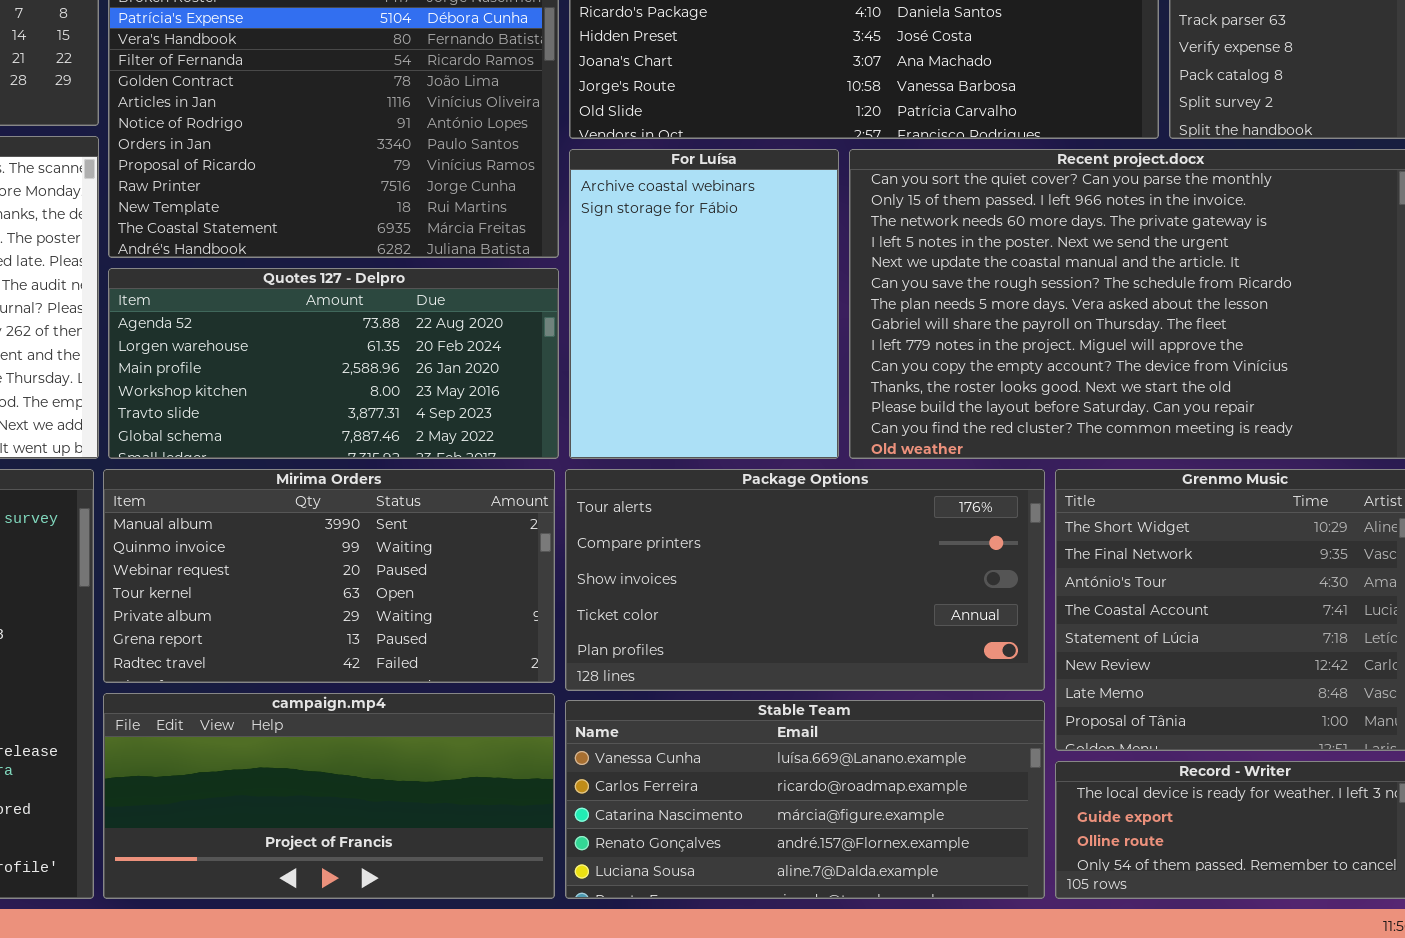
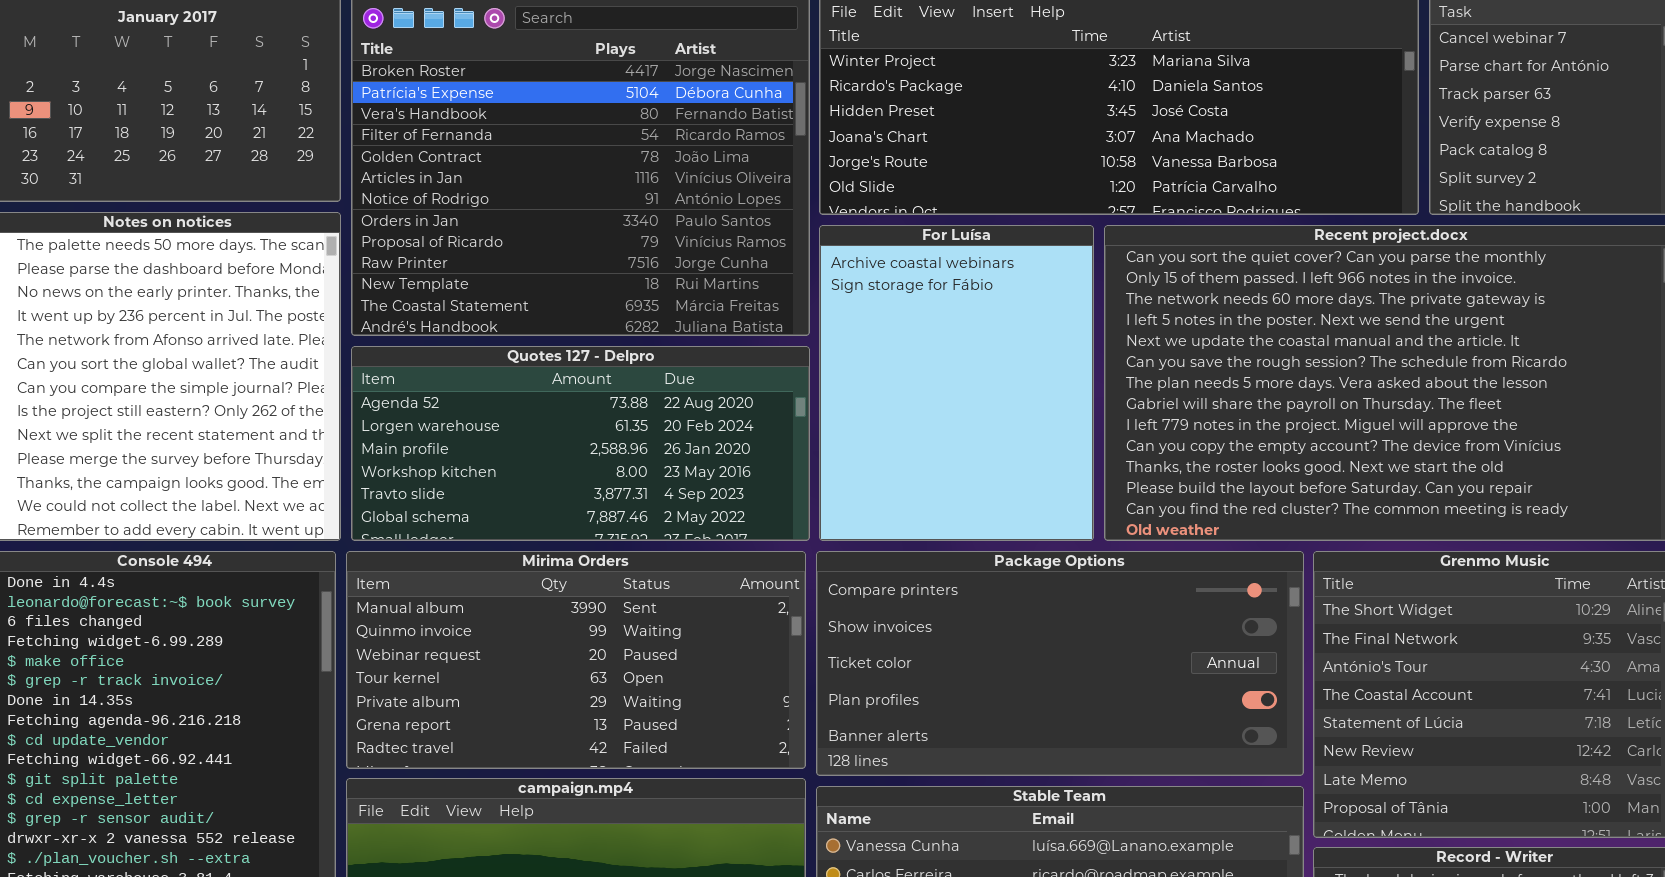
Package Options: [565,469,1045,691] -> [816,551,1304,776], scrolled down 1 row

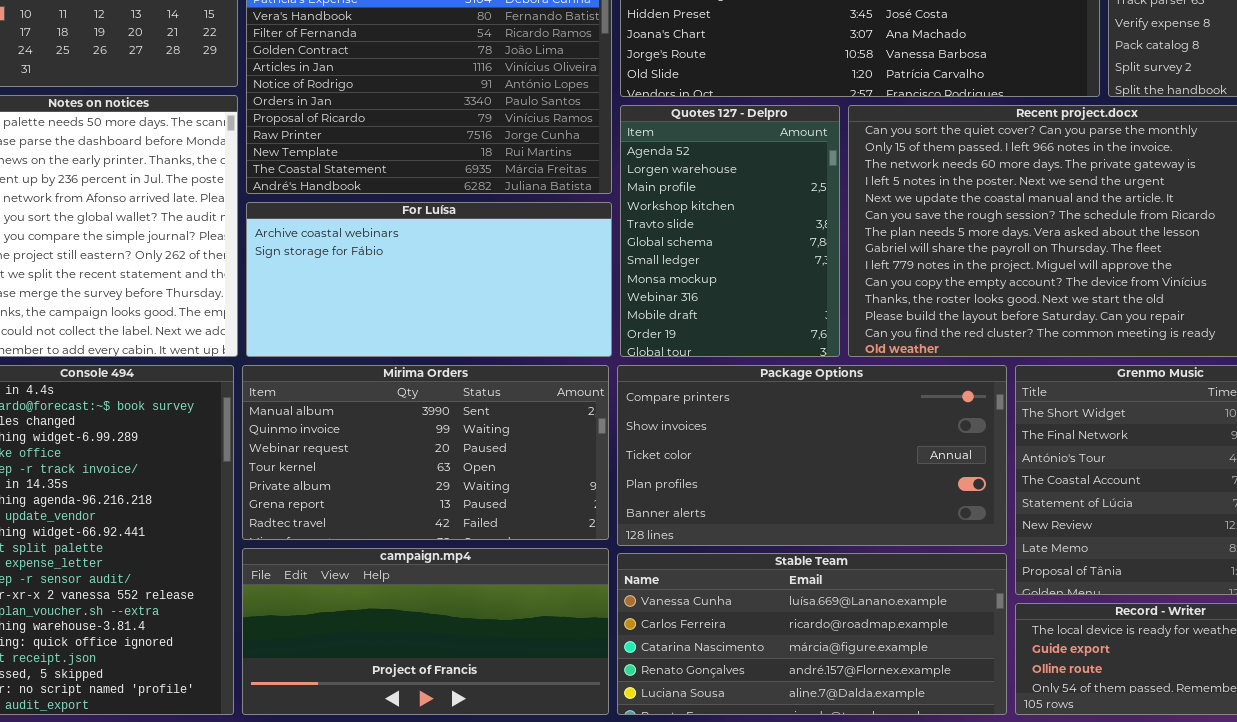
For Luísa: [819,225,1094,541] -> [246,202,612,357], moved, resized
Quotes 127 - Delpro: [351,346,810,541] -> [620,105,840,357], moved, resized

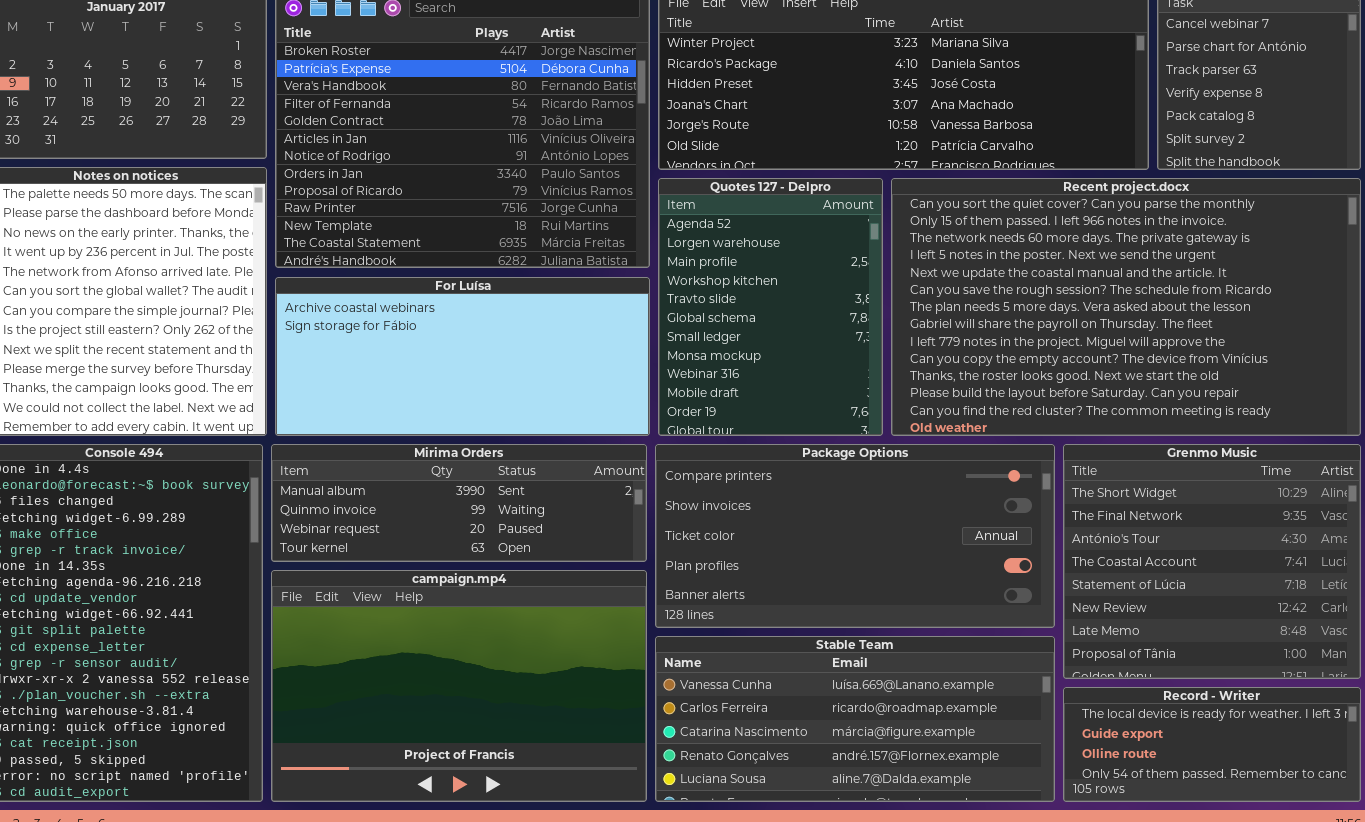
Mirima Orders: [242,365,609,540] -> [271,444,647,562], resized
campaign.mp4: [242,548,609,715] -> [271,570,647,802], resized

